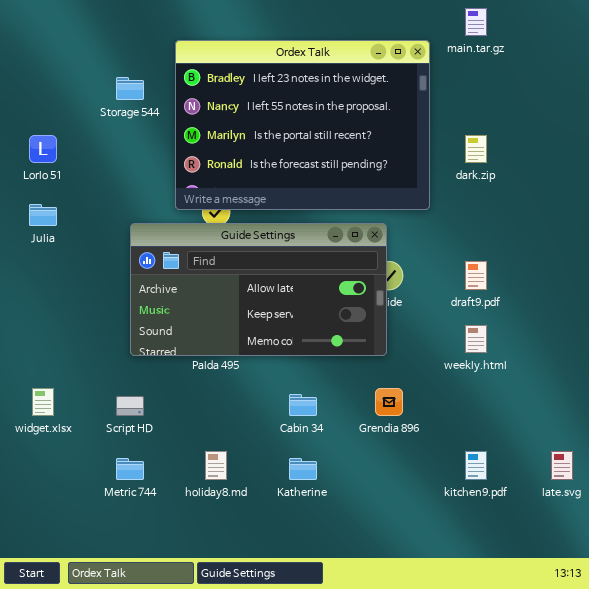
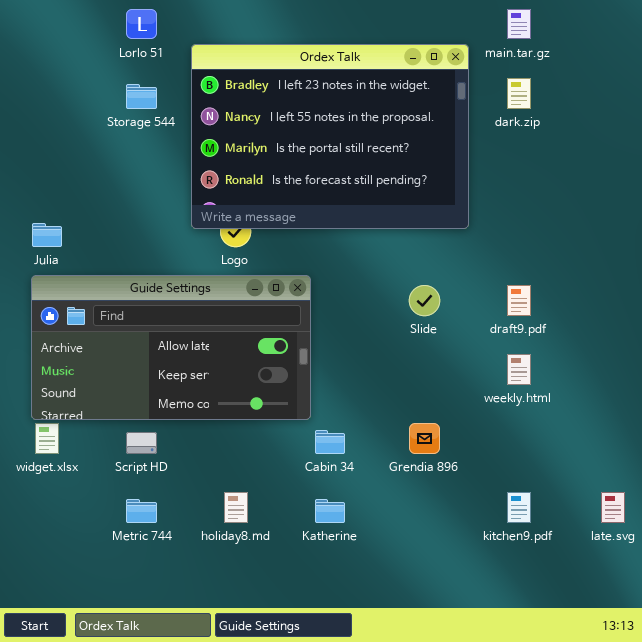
Lorlo 51: [29,135,57,163] -> [126,9,157,39], moved
dark.zip: [465,135,487,163] -> [507,78,531,109], moved
Guide Settings: [130,223,387,356] -> [31,275,311,420], moved

